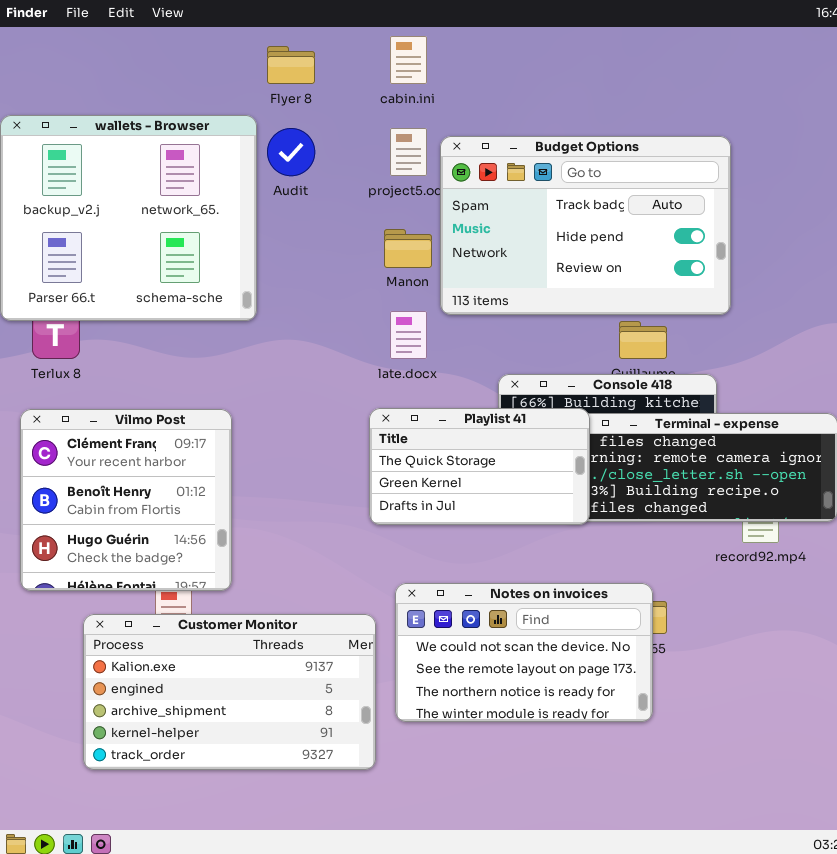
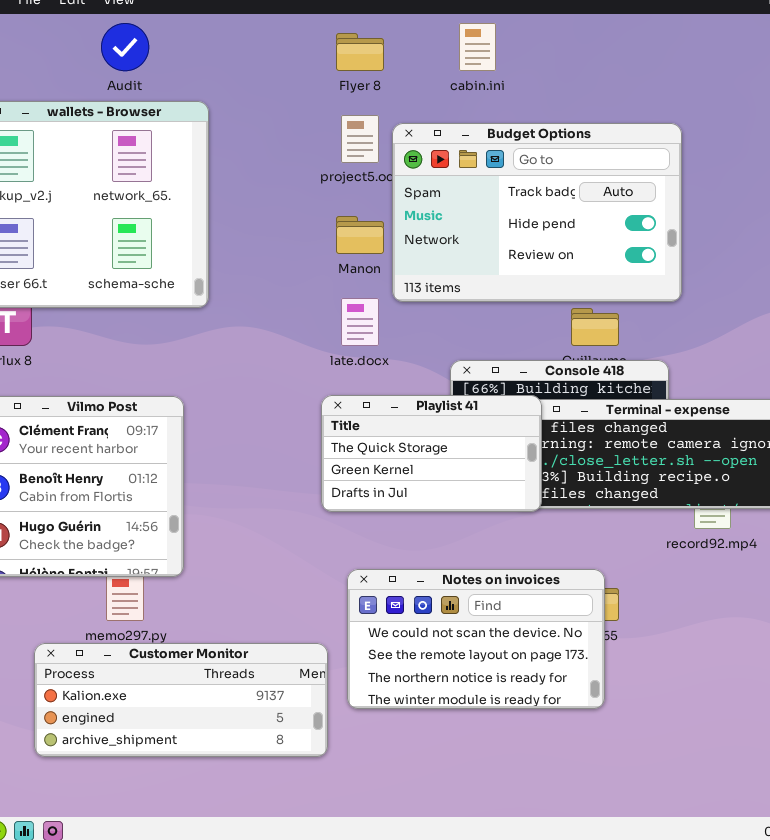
cabin.ini: [390,36,427,84] -> [459,23,496,71], moved
Flyer 8: [267,46,315,84] -> [336,33,384,71], moved
Audit: [267,128,315,176] -> [101,23,149,71], moved
Customer Monitor: [83,614,376,770] -> [34,643,328,757], resized

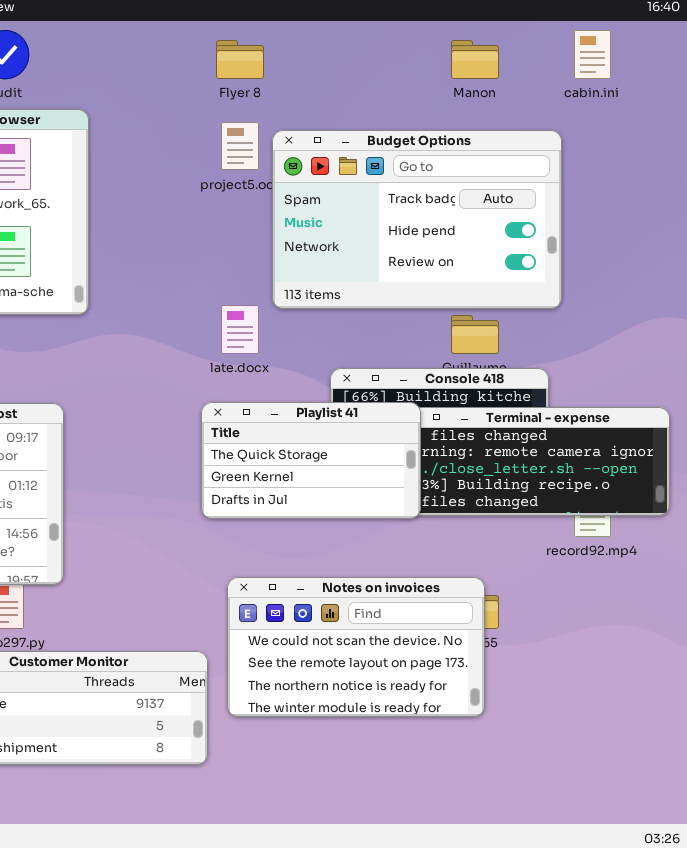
cabin.ini: [459,23,496,71] -> [574,30,611,79], moved
Manon: [336,216,384,254] -> [451,40,499,79], moved

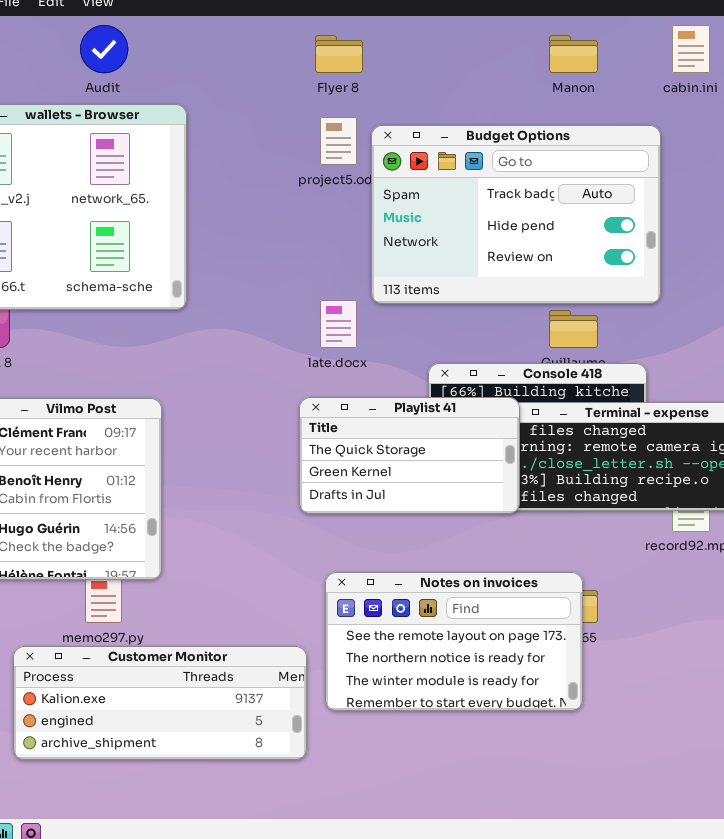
Notes on invoices: [227,577,485,717] -> [325,572,583,711], scrolled down 1 row

